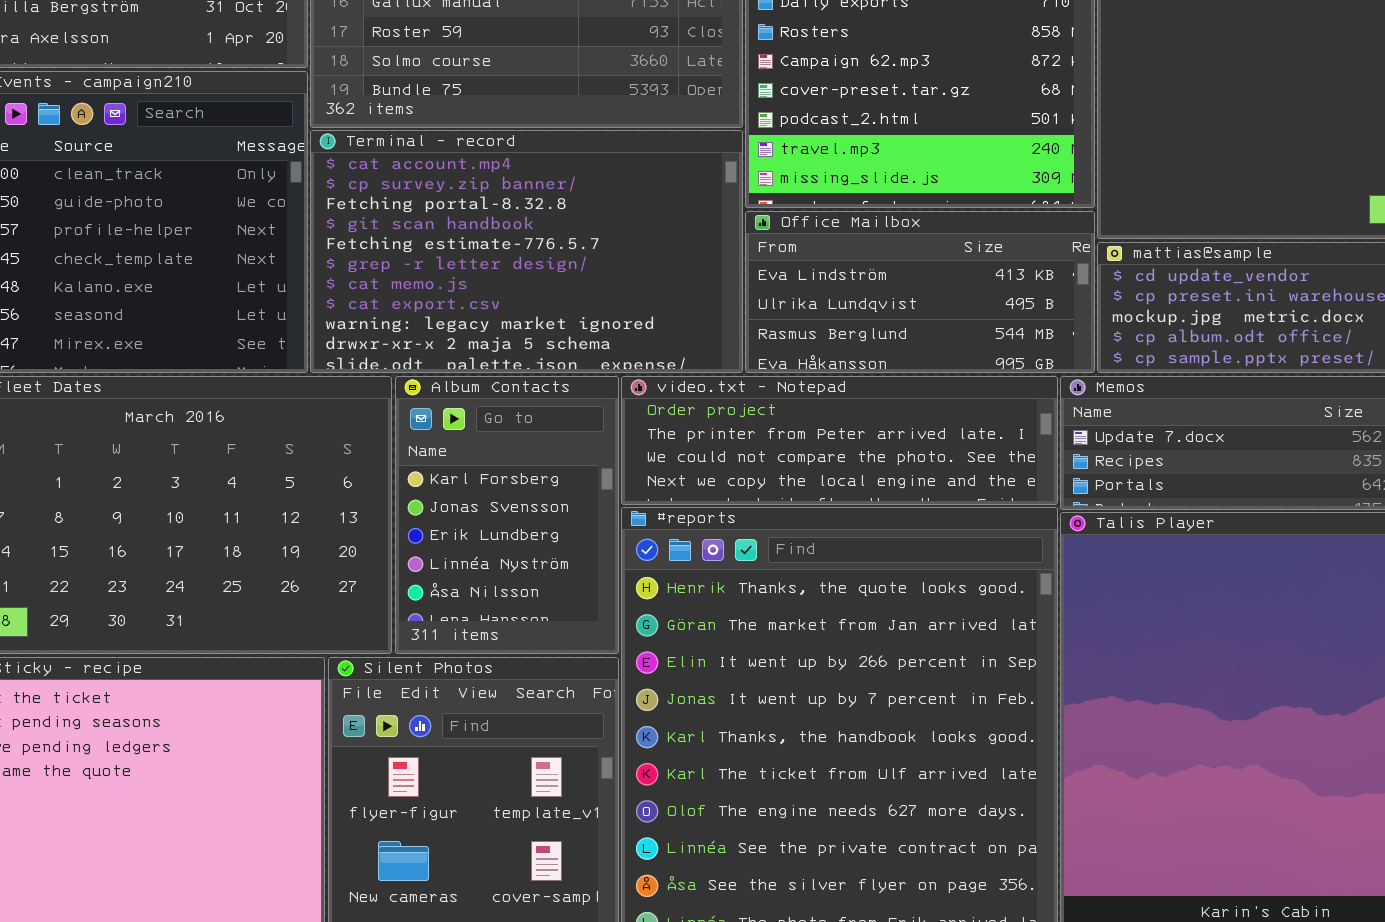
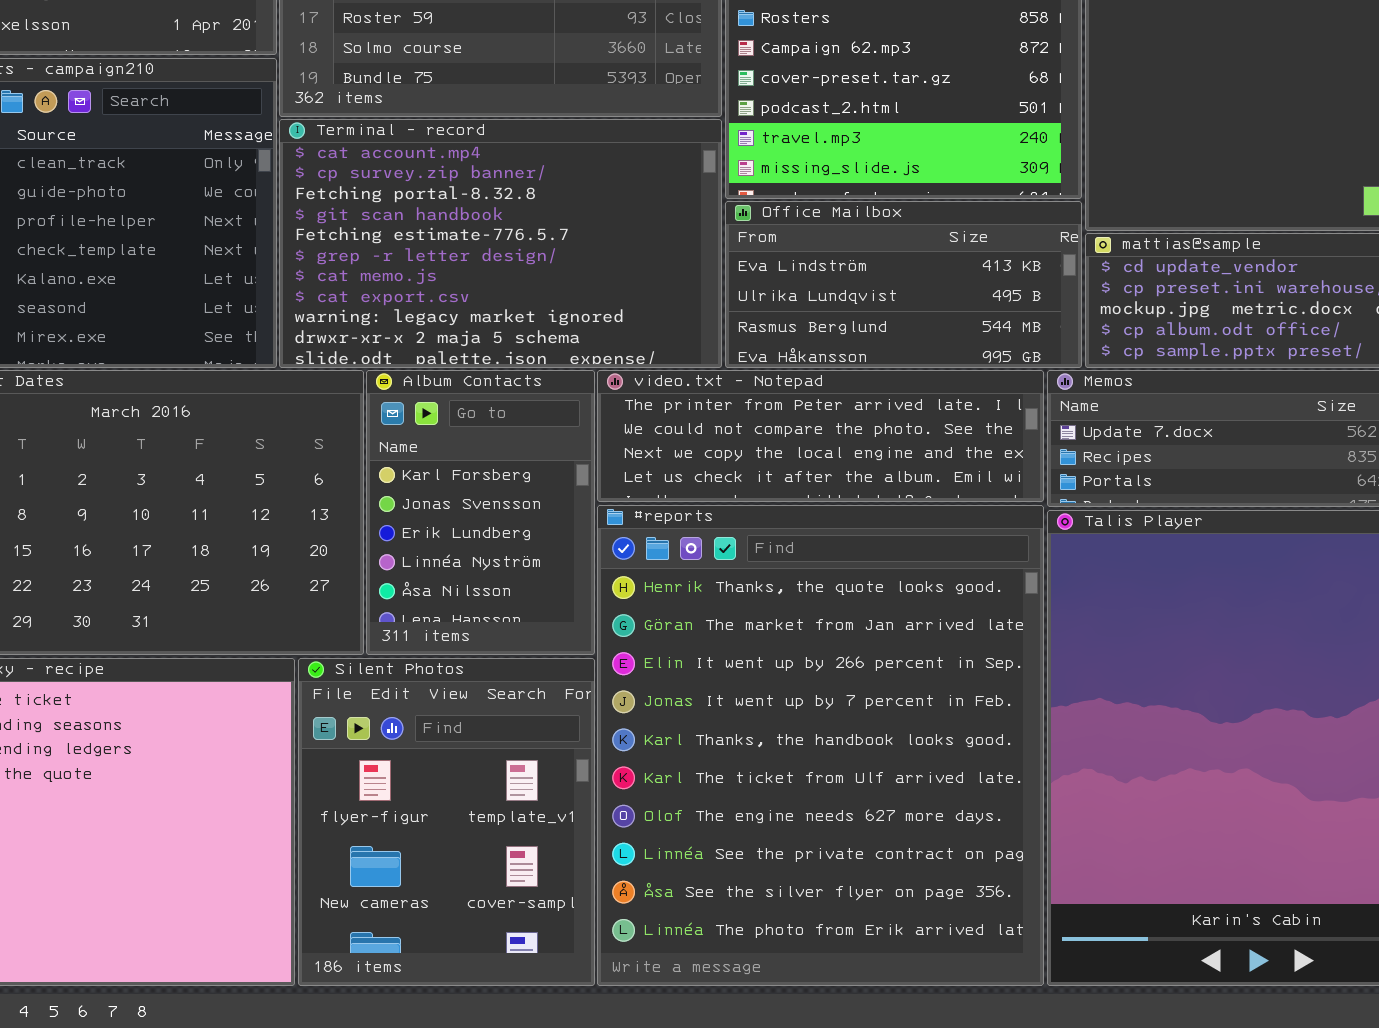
video.txt - Notepad: [621,376,1058,505] -> [597,370,1044,502], scrolled down 1 row

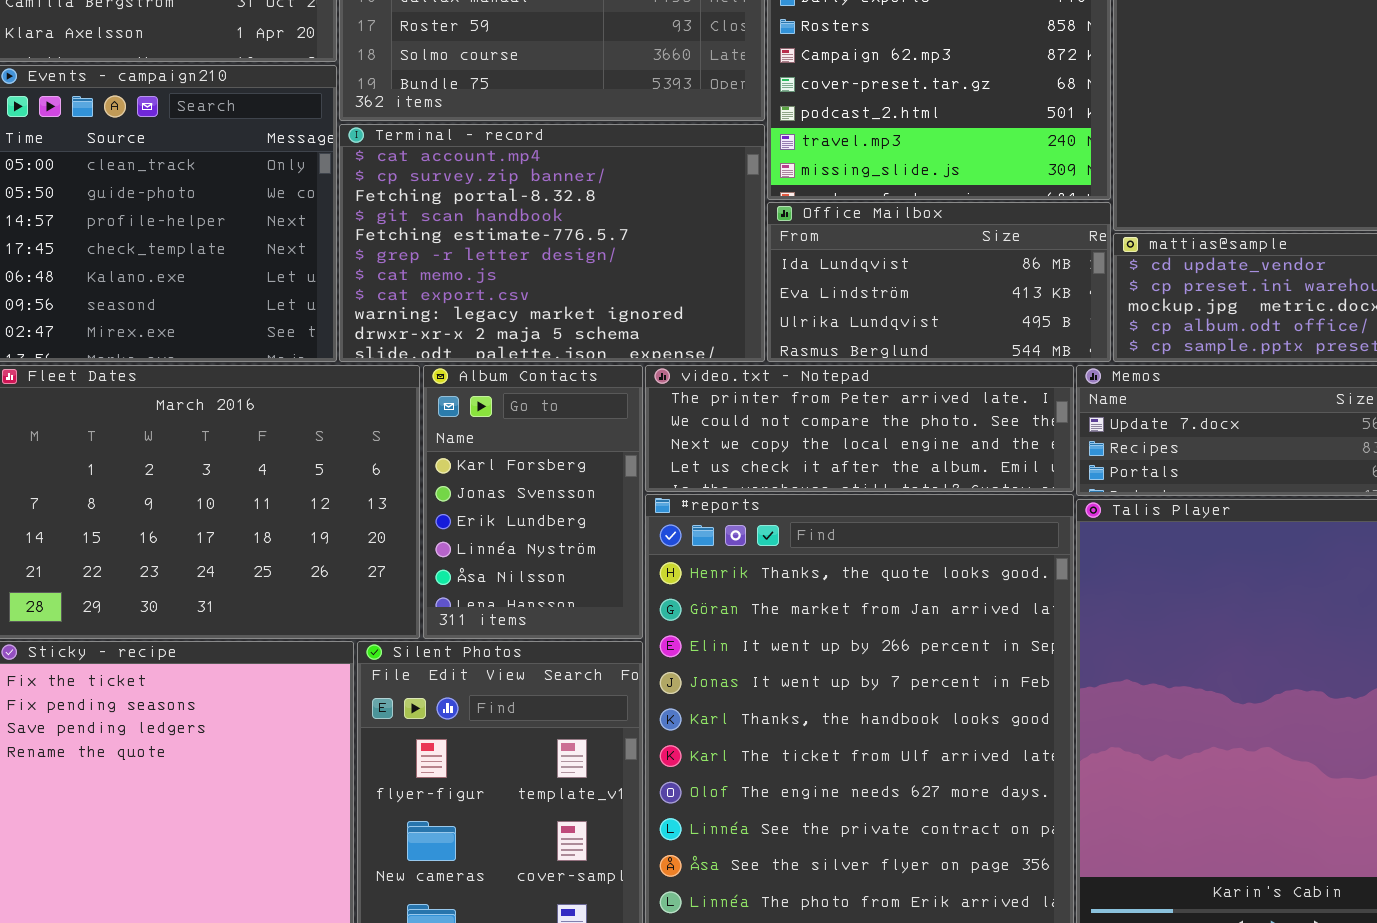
Office Mailbox: [725,201,1082,368] -> [767,202,1111,362], scrolled up 1 row

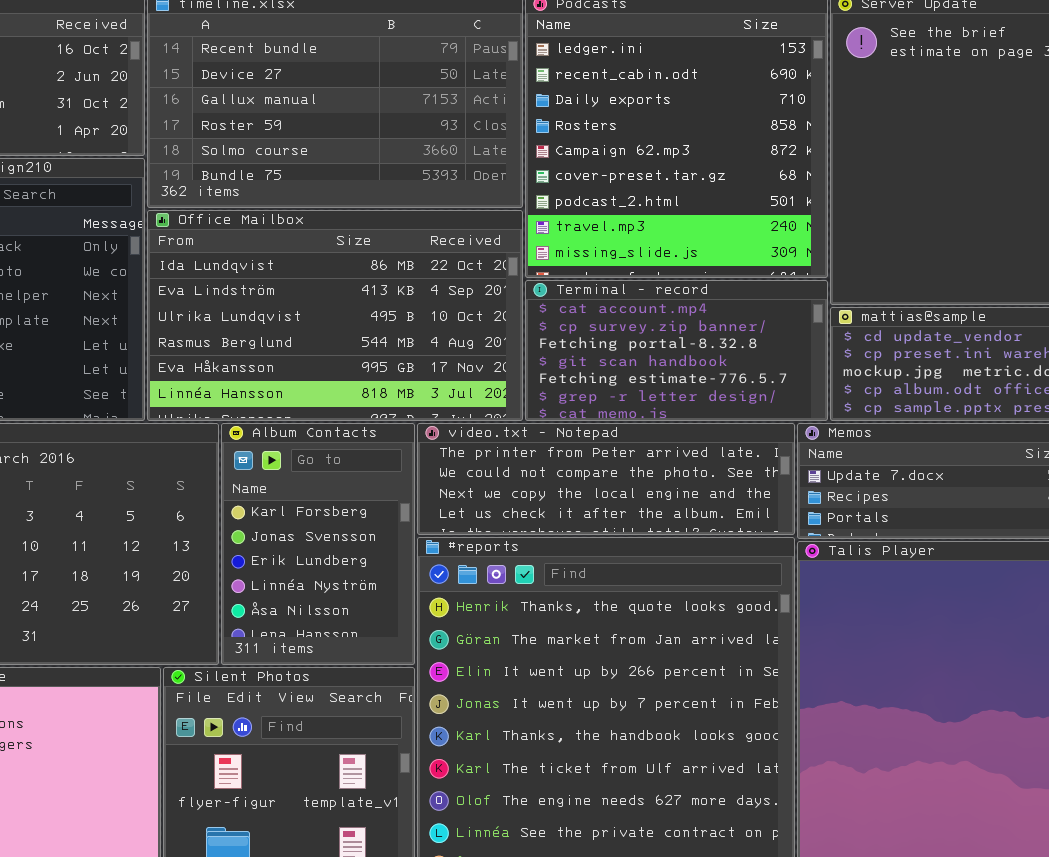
Terminal - record: [339,124,765,362] -> [525,280,828,421], moved, resized
Office Mailbox: [767,202,1111,362] -> [147,210,523,421], moved, resized

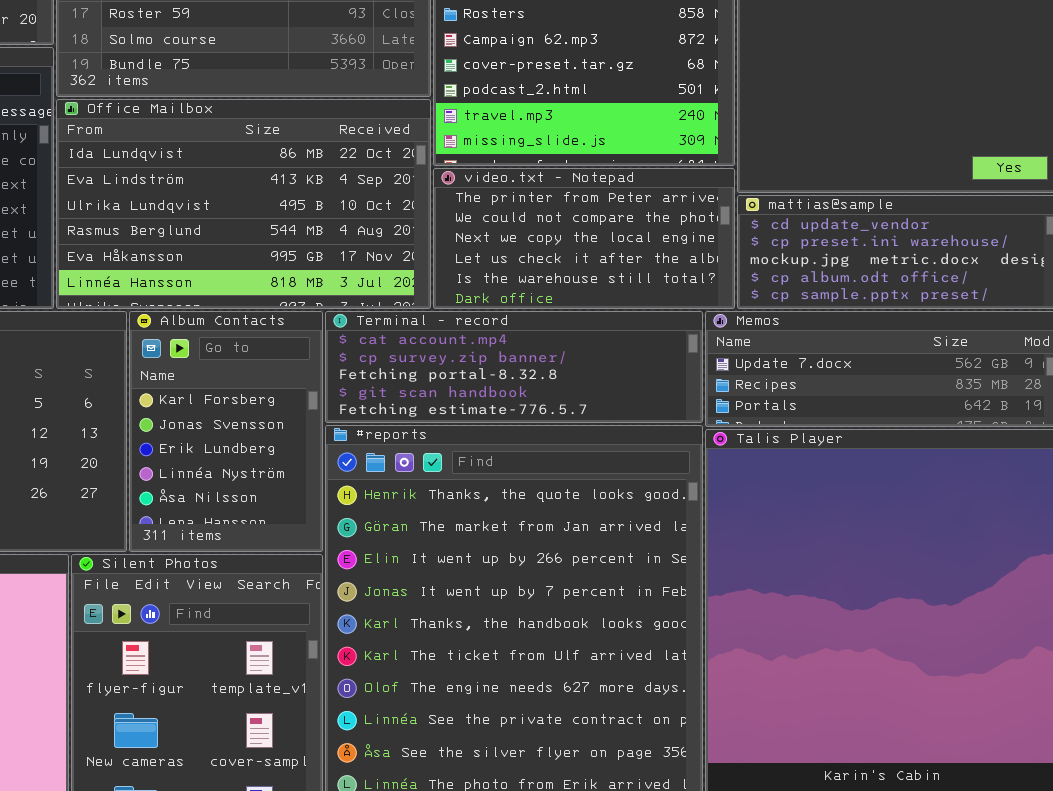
Terminal - record: [525,280,828,421] -> [325,311,703,423], moved, resized
video.txt - Notepad: [417,423,795,535] -> [433,168,735,309], moved, resized

